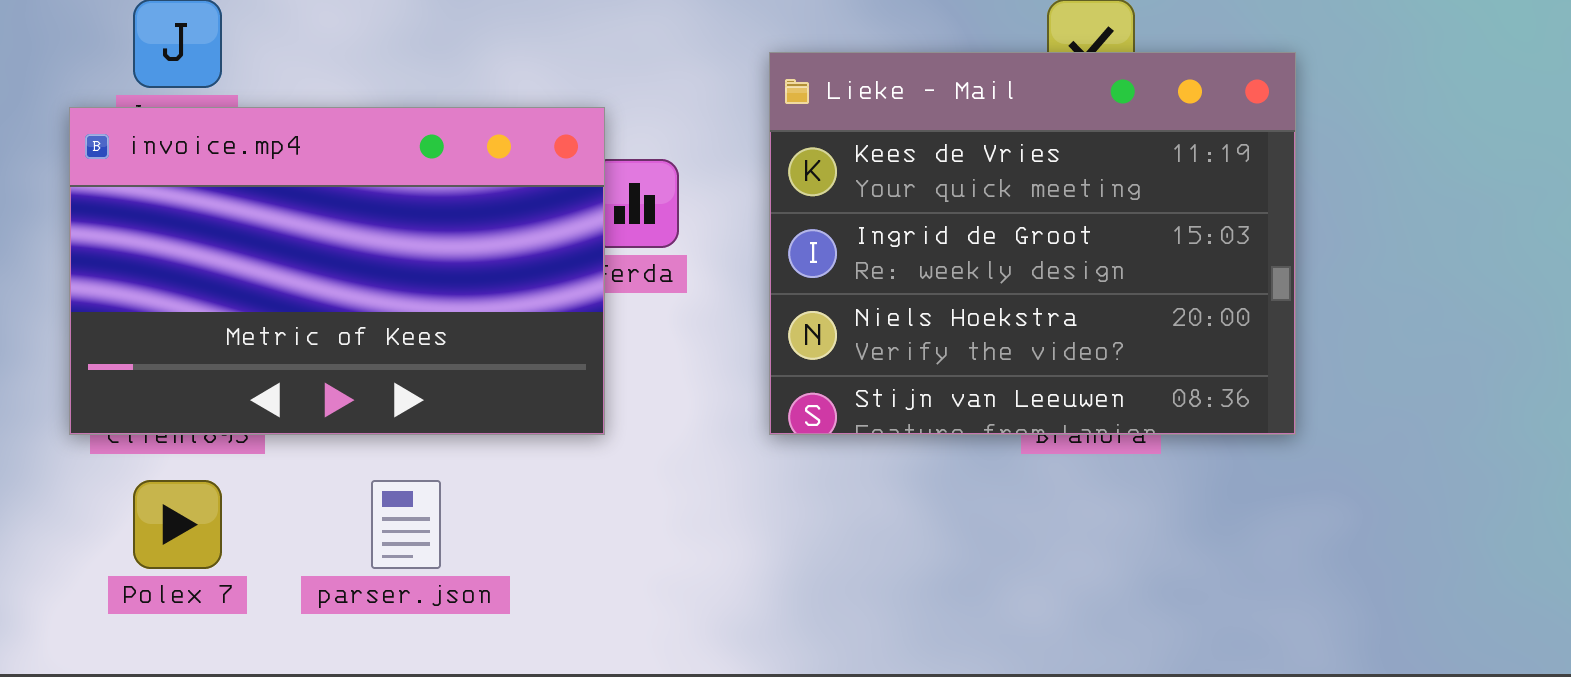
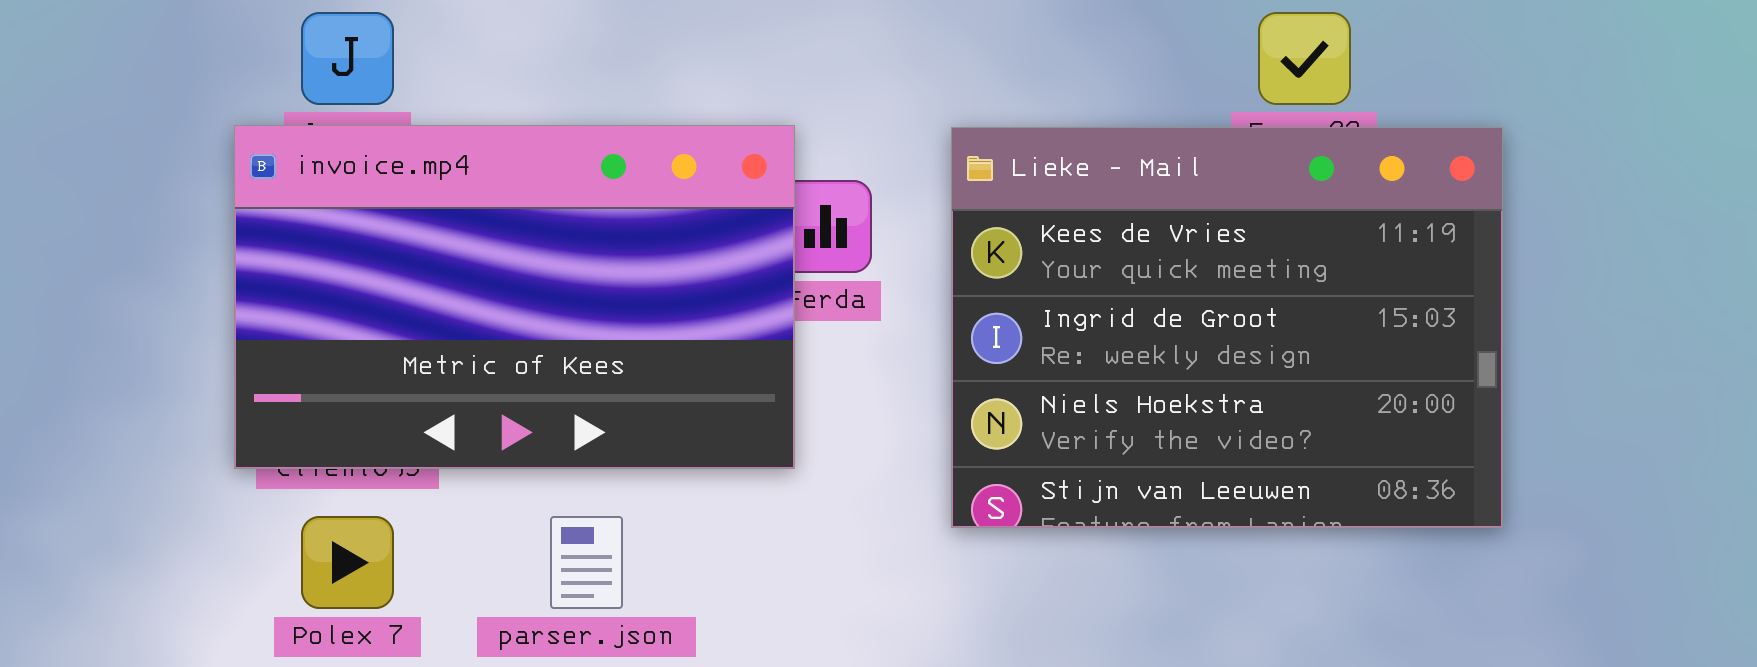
Lieke - Mail: [769,52,1296,435] -> [951,127,1503,528], moved

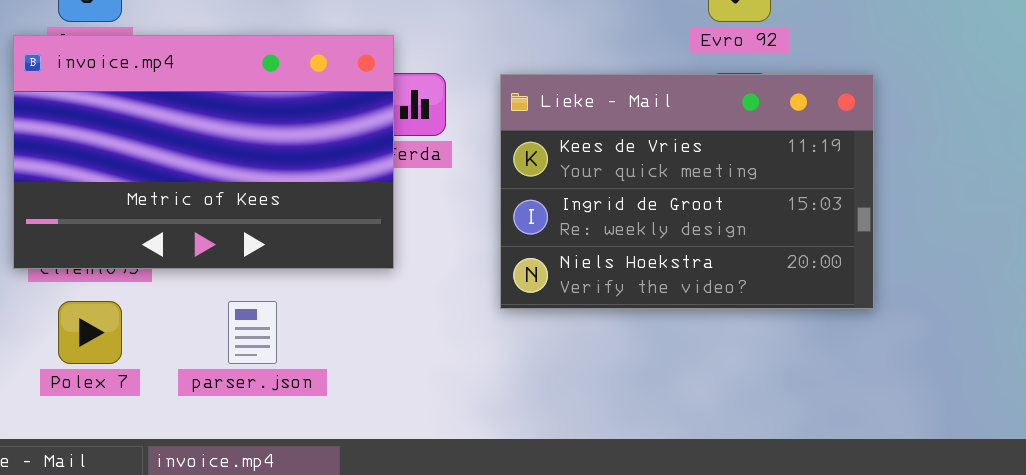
Lieke - Mail: [951,127,1503,528] -> [500,74,874,309], resized

